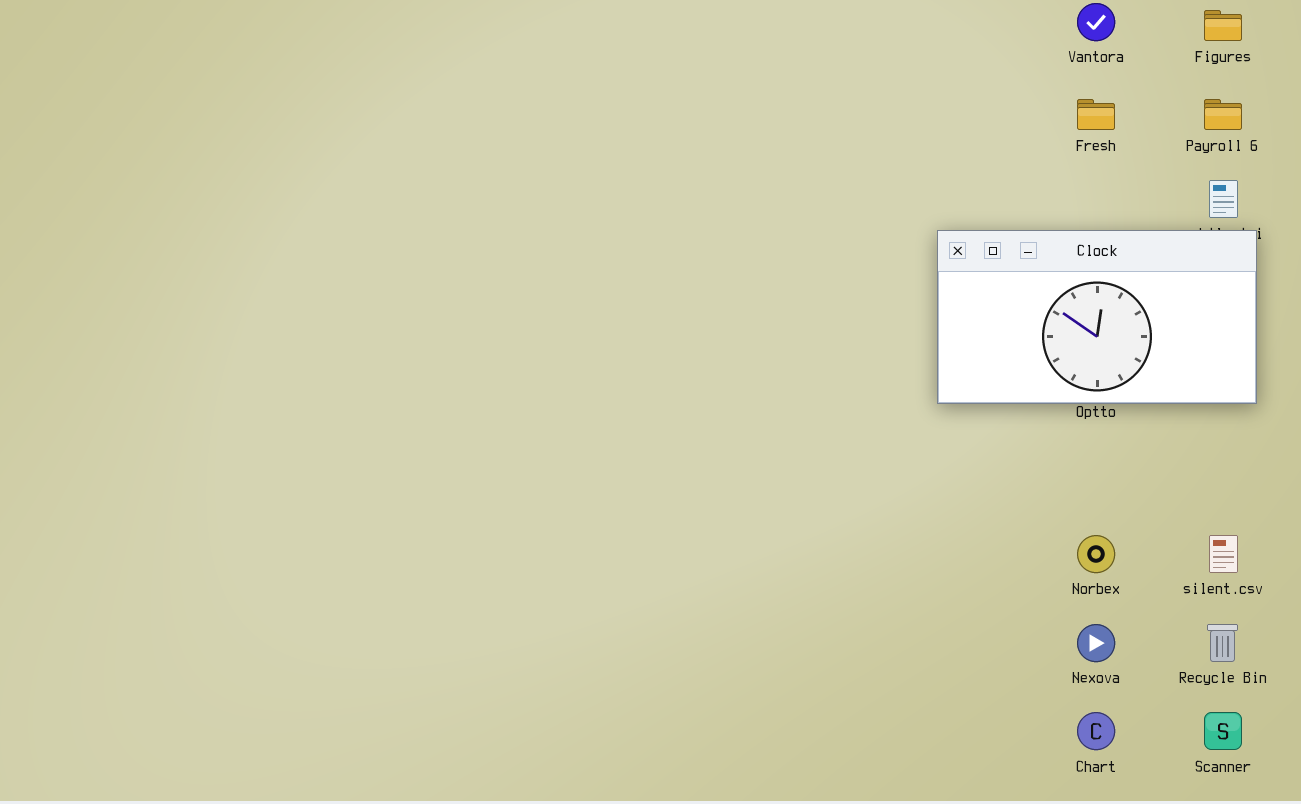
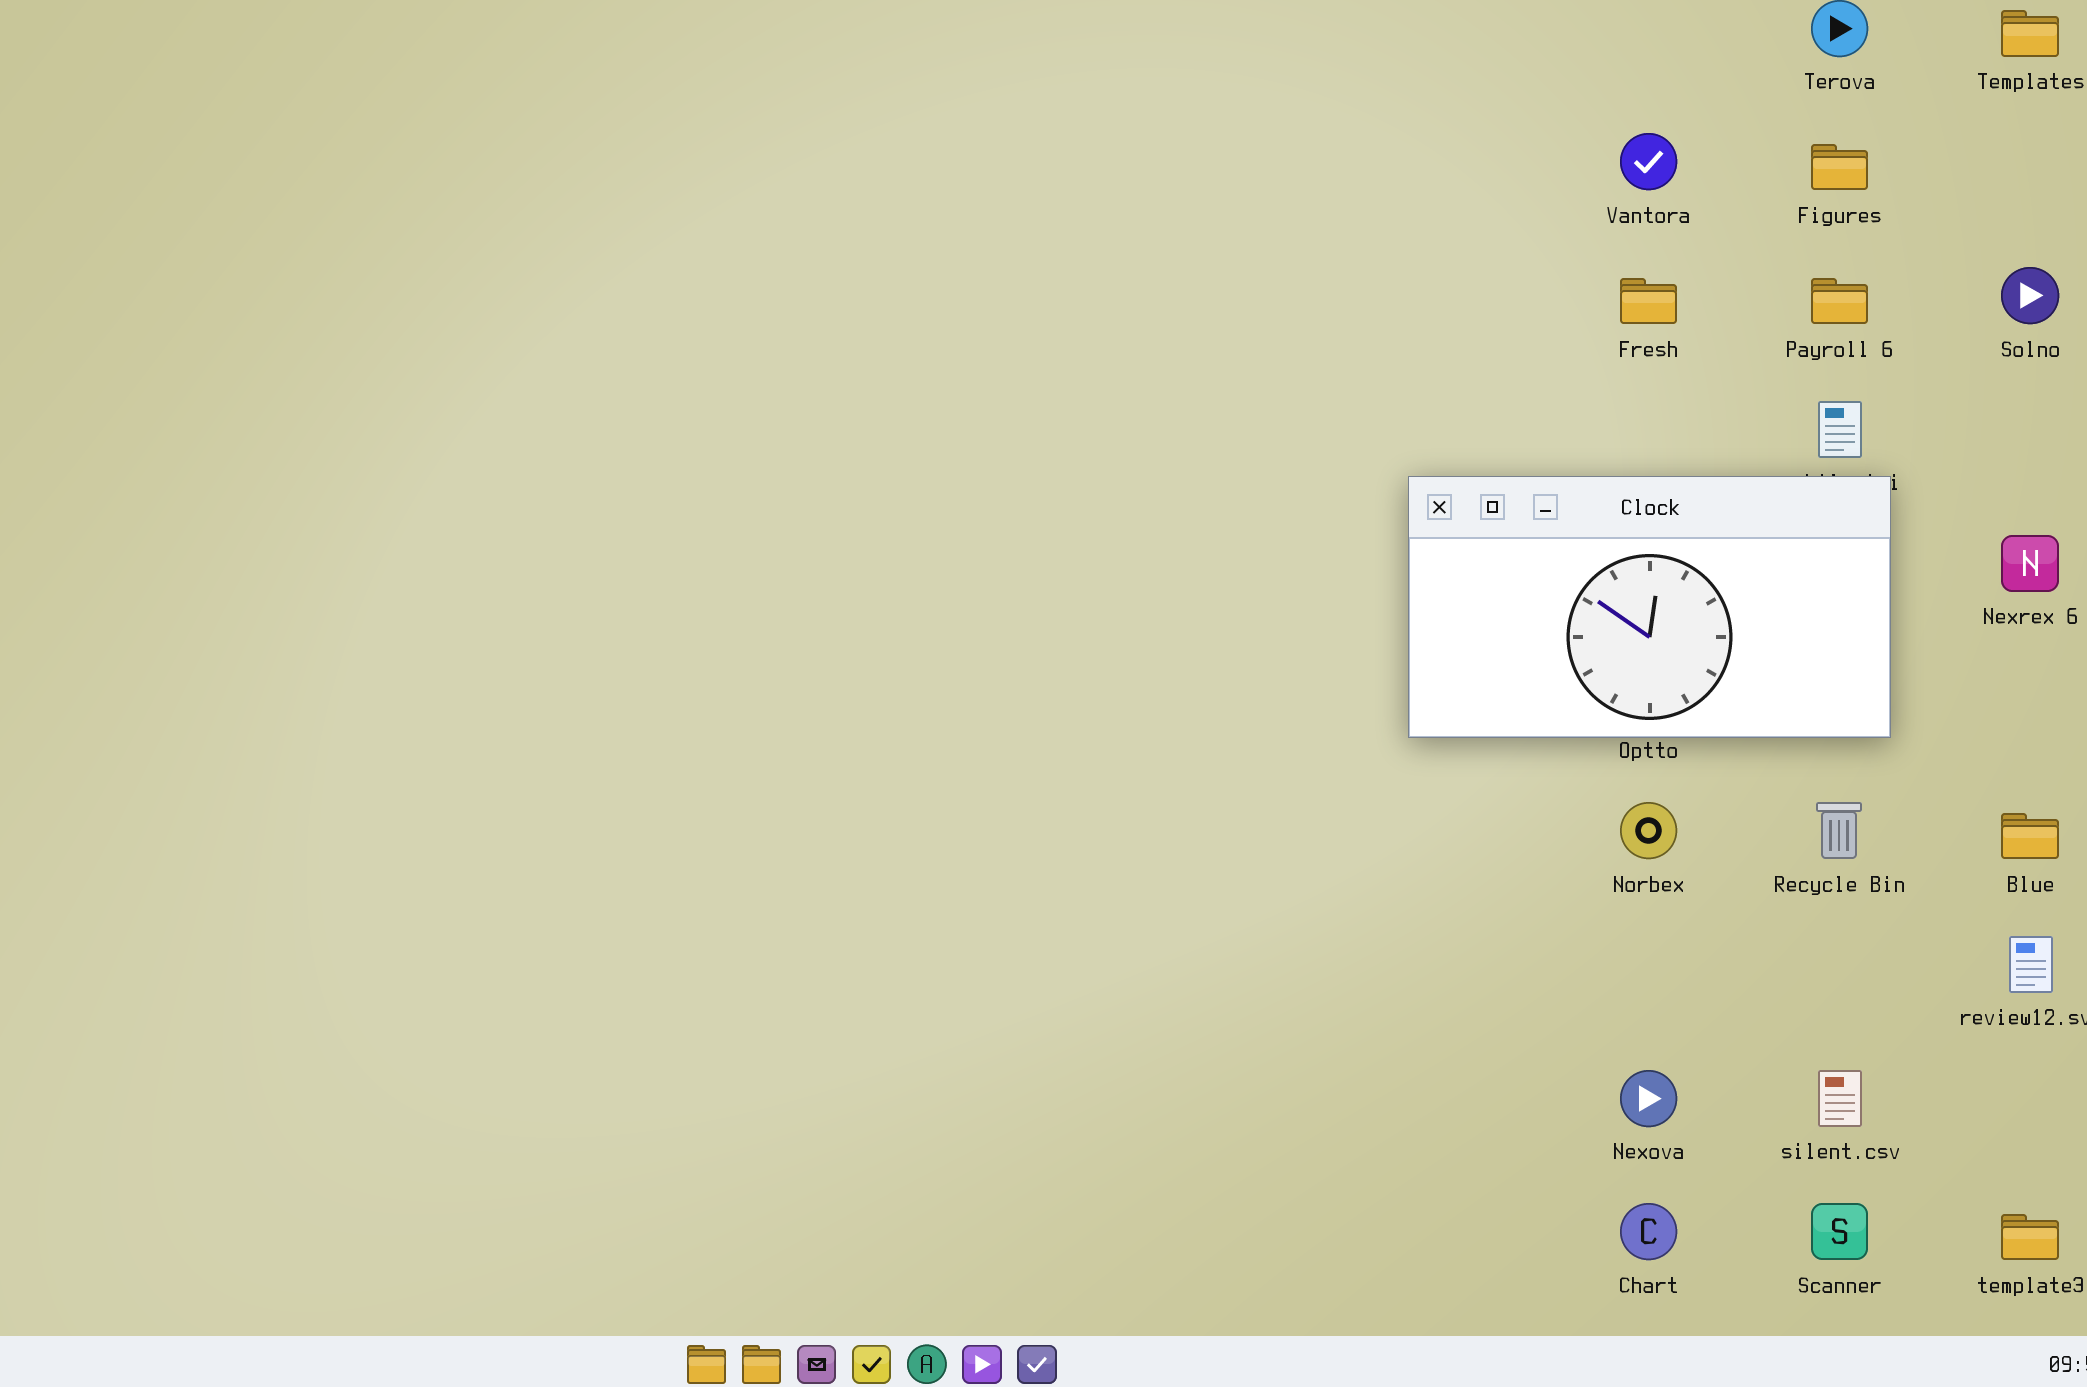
Norbex: [1077,535,1115,573] -> [1620,802,1677,859], moved
silent.csv: [1209,535,1238,573] -> [1818,1070,1862,1127], moved
Recycle Bin: [1207,624,1238,662] -> [1816,802,1862,859], moved

